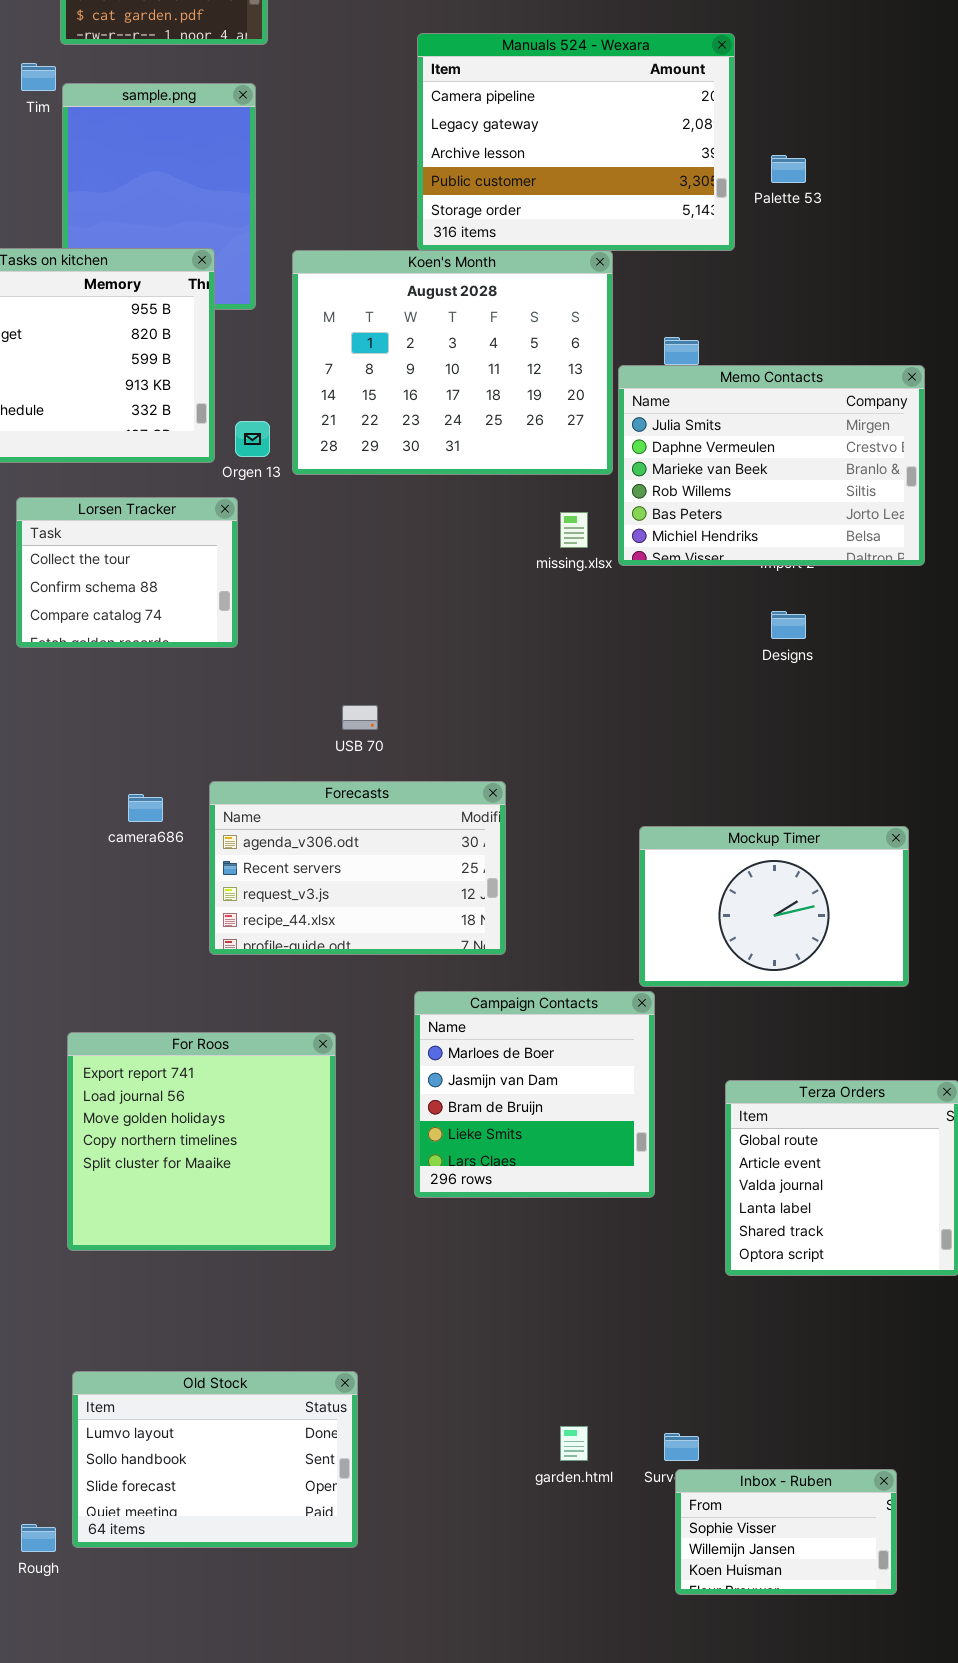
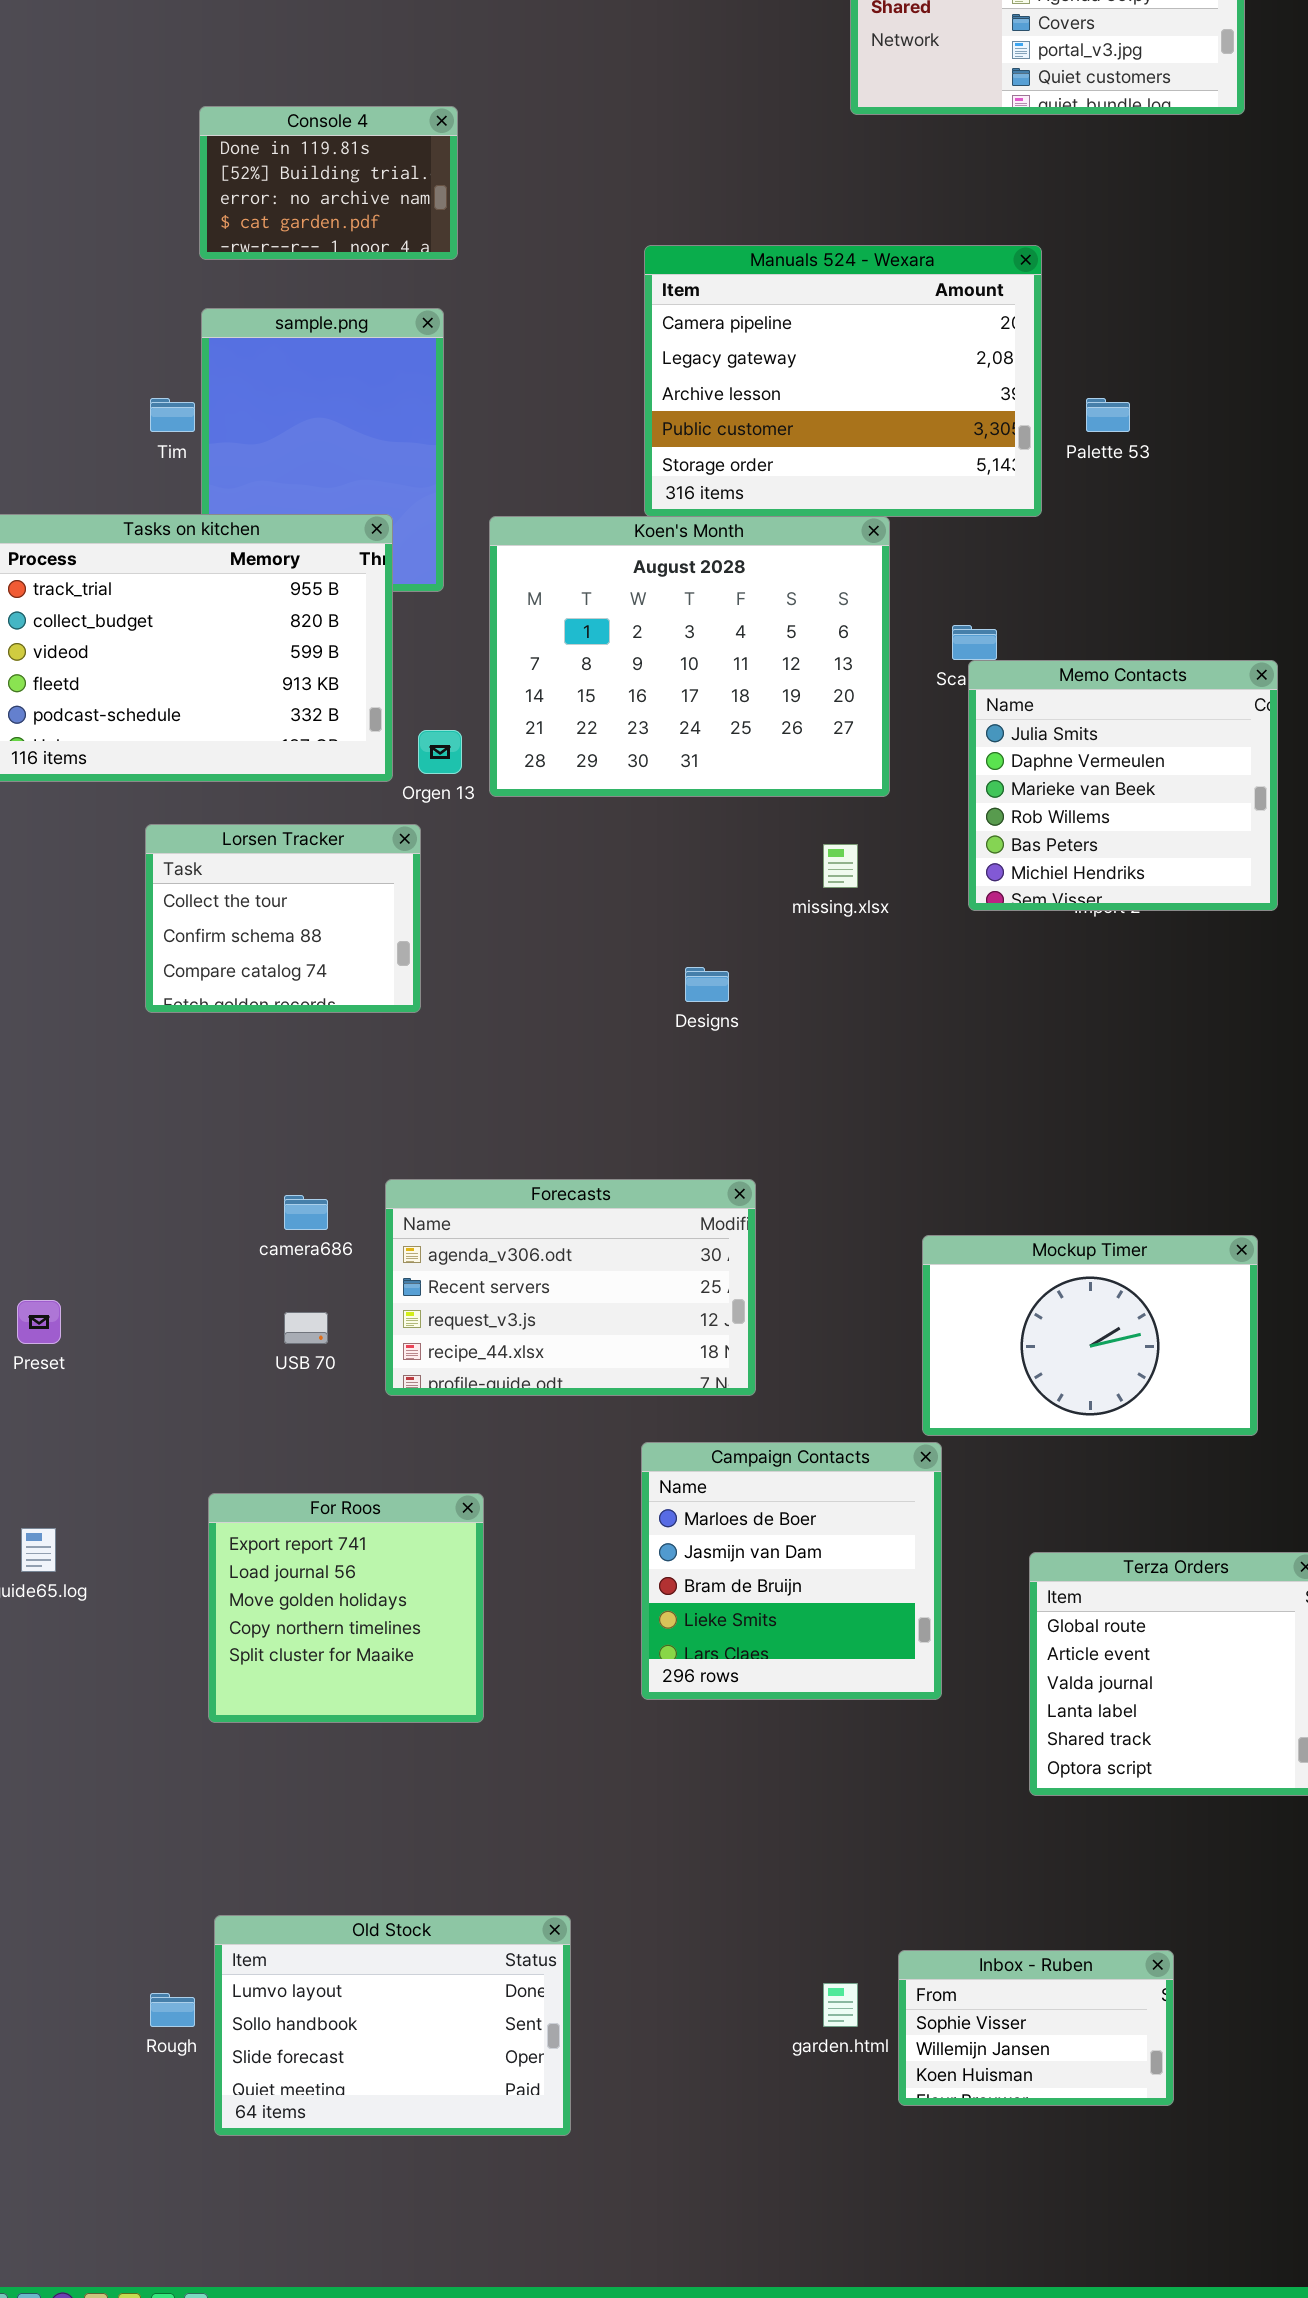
Tim: [21,63,56,91] -> [150,398,195,432], moved
Memo Contacts: [618,365,925,566] -> [968,660,1278,911], resized
Designs: [771,611,806,639] -> [685,967,729,1002], moved
USB 70: [342,705,378,730] -> [284,1312,328,1344], moved
For Roos: [67,1032,336,1251] -> [208,1493,484,1723], resized
Inbox - Ruben: [675,1469,897,1595] -> [898,1950,1174,2106], moved
Rough: [21,1524,56,1552] -> [150,1993,195,2027], moved

